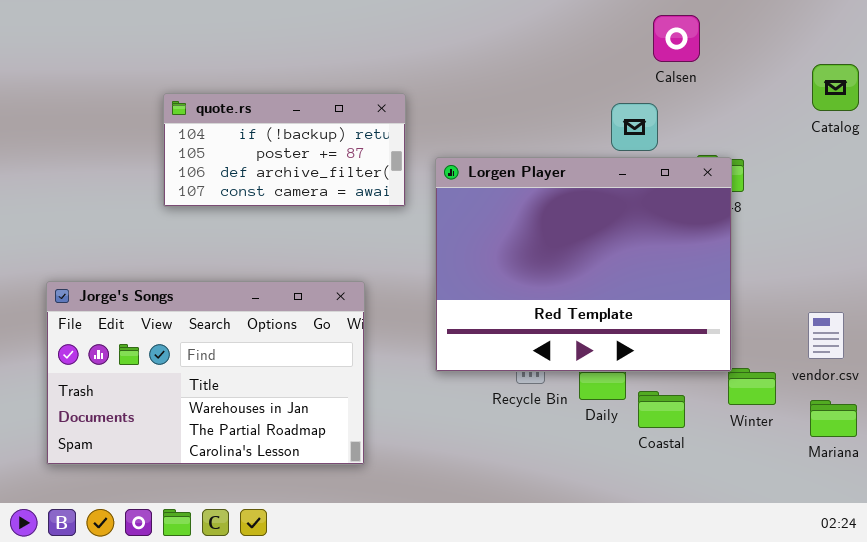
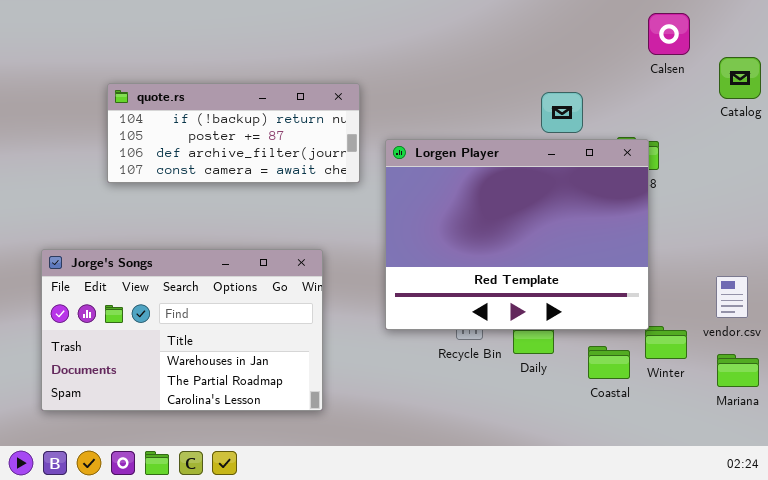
Calsen: [653,15,700,62] -> [648,13,690,55], moved
quote.rs: [163,93,406,207] -> [107,83,360,183], resized
Coastal: [638,391,685,428] -> [588,346,630,379], moved

